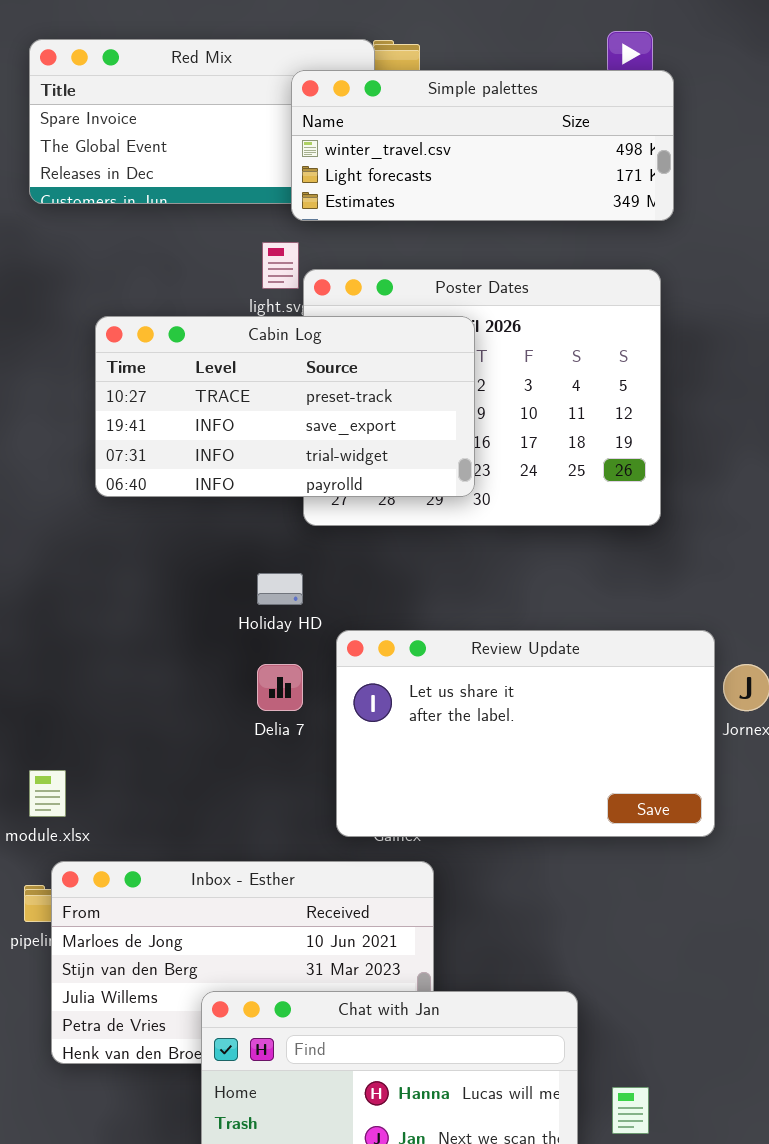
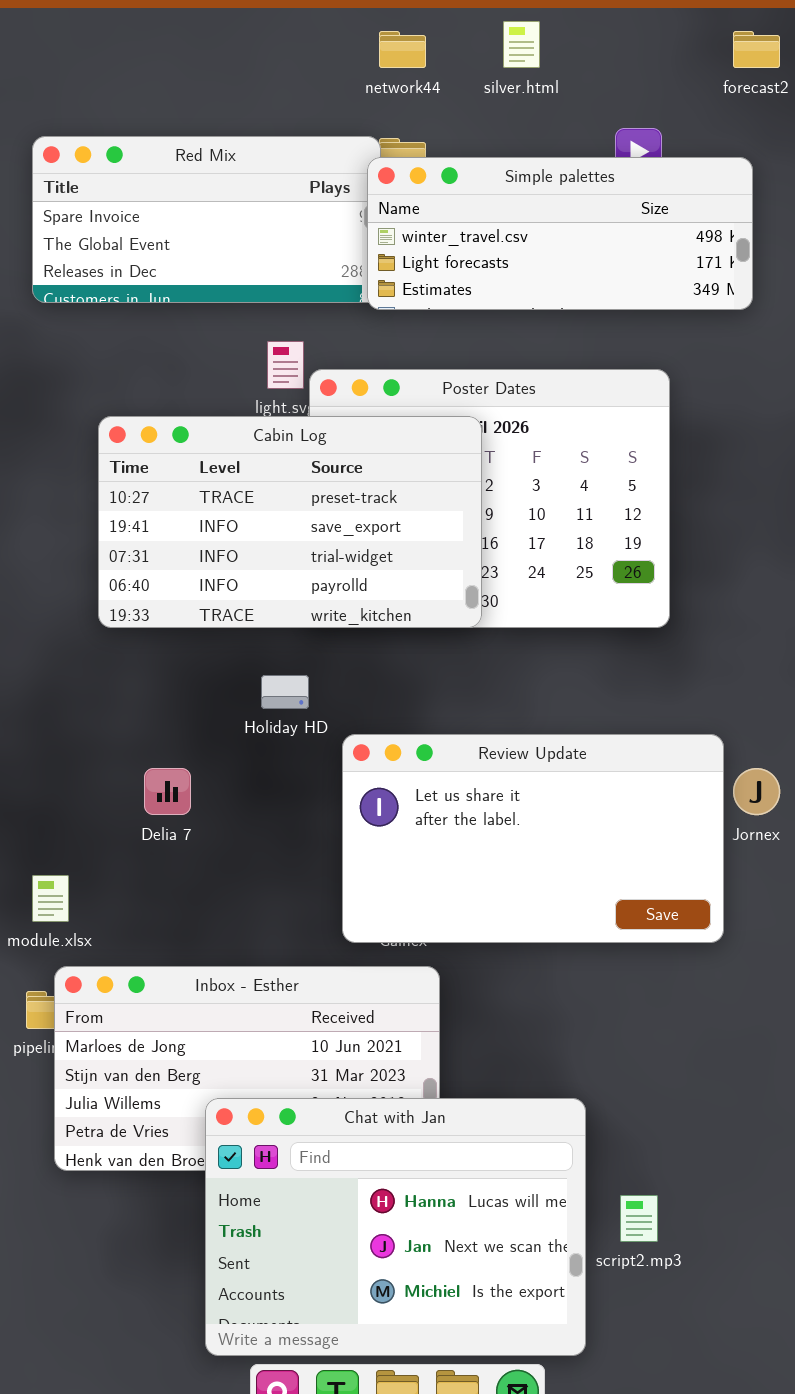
Simple palettes: [291,70,674,221] -> [367,157,753,310], moved
Cabin Log: [95,316,475,497] -> [98,416,482,628], resized
Delia 7: [257,664,303,711] -> [144,768,191,815], moved

